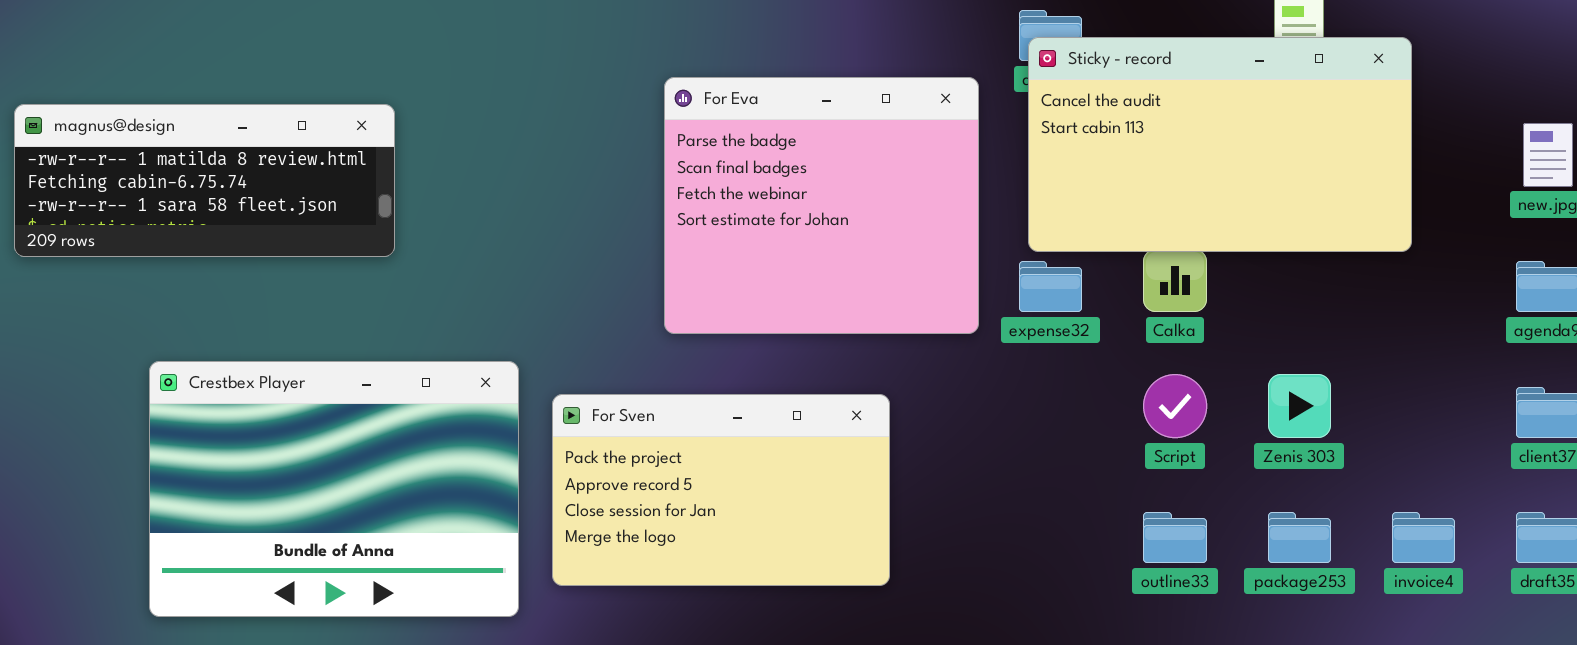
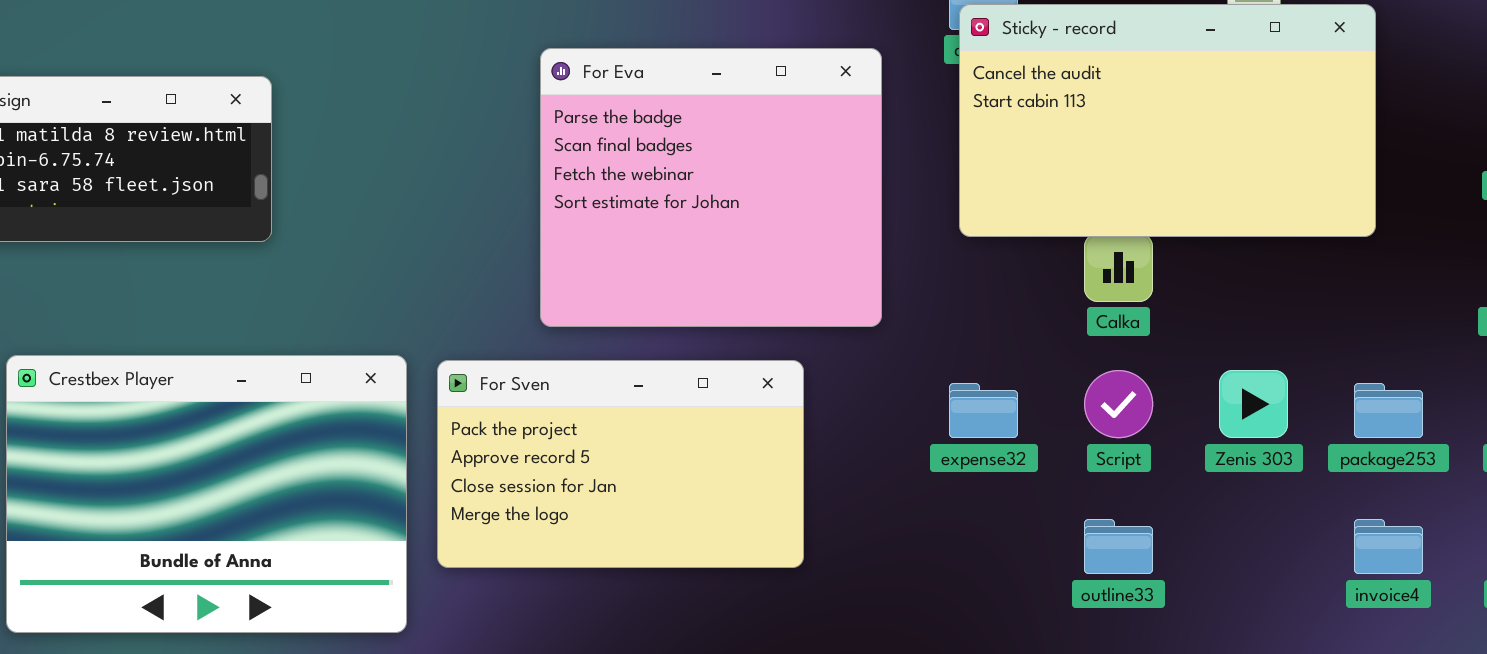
For Eva: [664,77,979,334] -> [540,48,882,327], moved
expense32: [1019,261,1082,312] -> [949,383,1018,438], moved
For Sven: [552,394,890,586] -> [437,360,804,568], moved
package253: [1268,512,1331,563] -> [1354,383,1423,438], moved

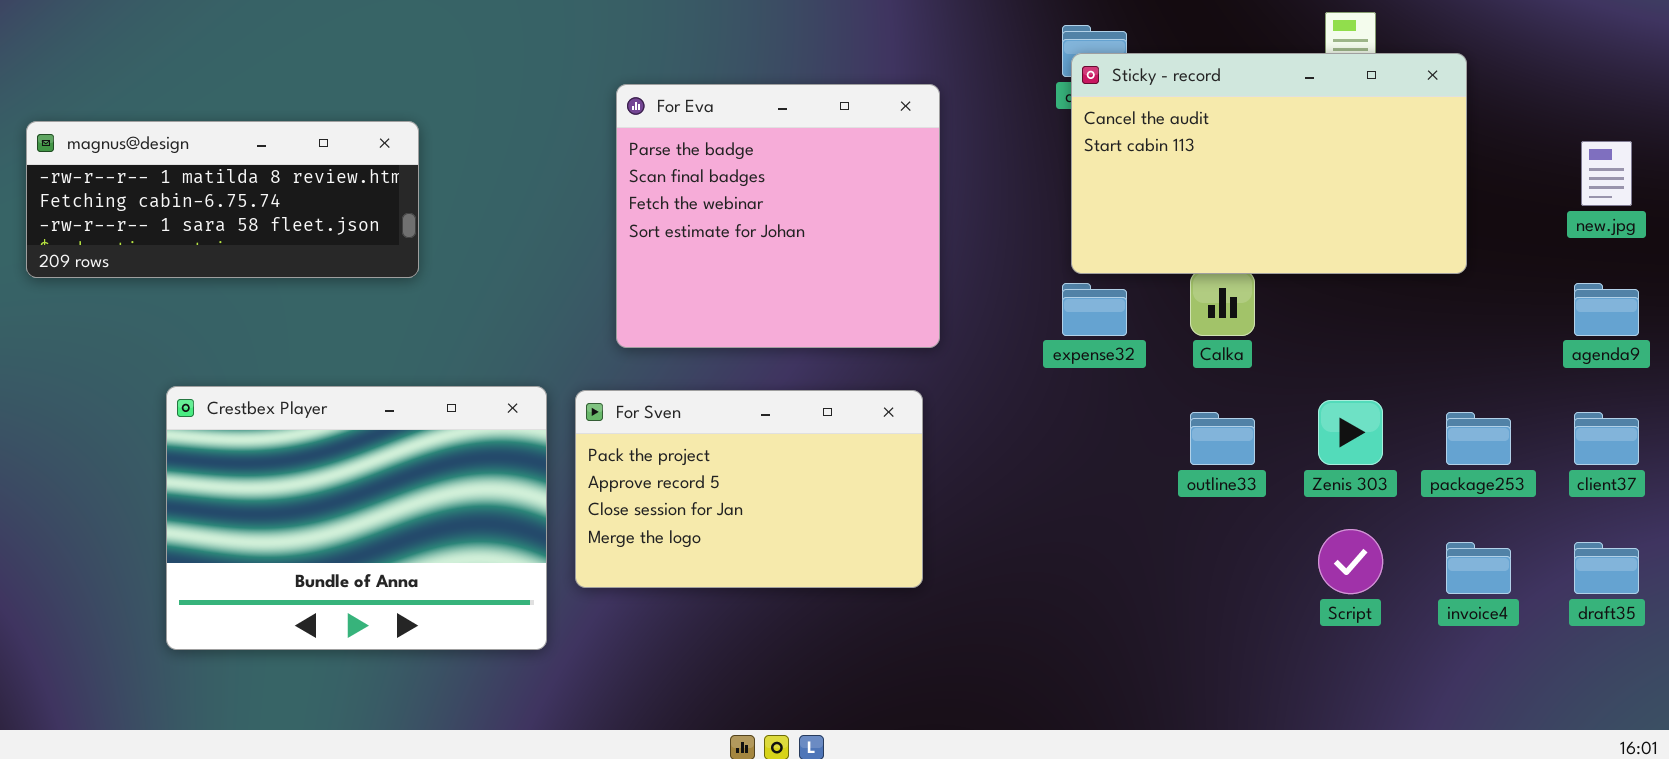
For Eva: [540,48,882,327] -> [616,84,940,348], moved
Script: [1084,370,1153,438] -> [1318,529,1383,594], moved
expense32: [949,383,1018,438] -> [1062,283,1127,336], moved
outline33: [1084,519,1153,574] -> [1190,412,1255,465], moved

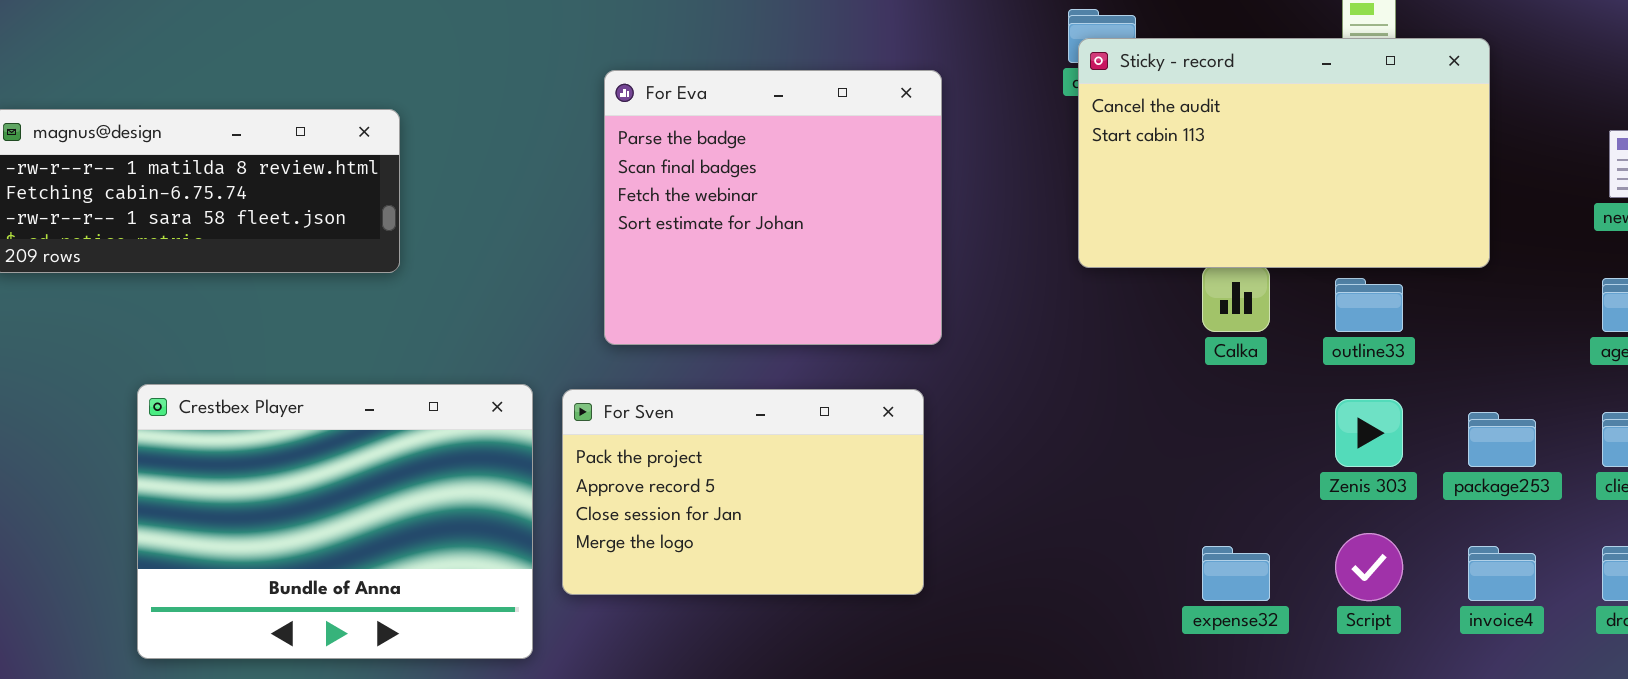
expense32: [1062,283,1127,336] -> [1202,546,1270,601], moved
outline33: [1190,412,1255,465] -> [1335,278,1403,332], moved

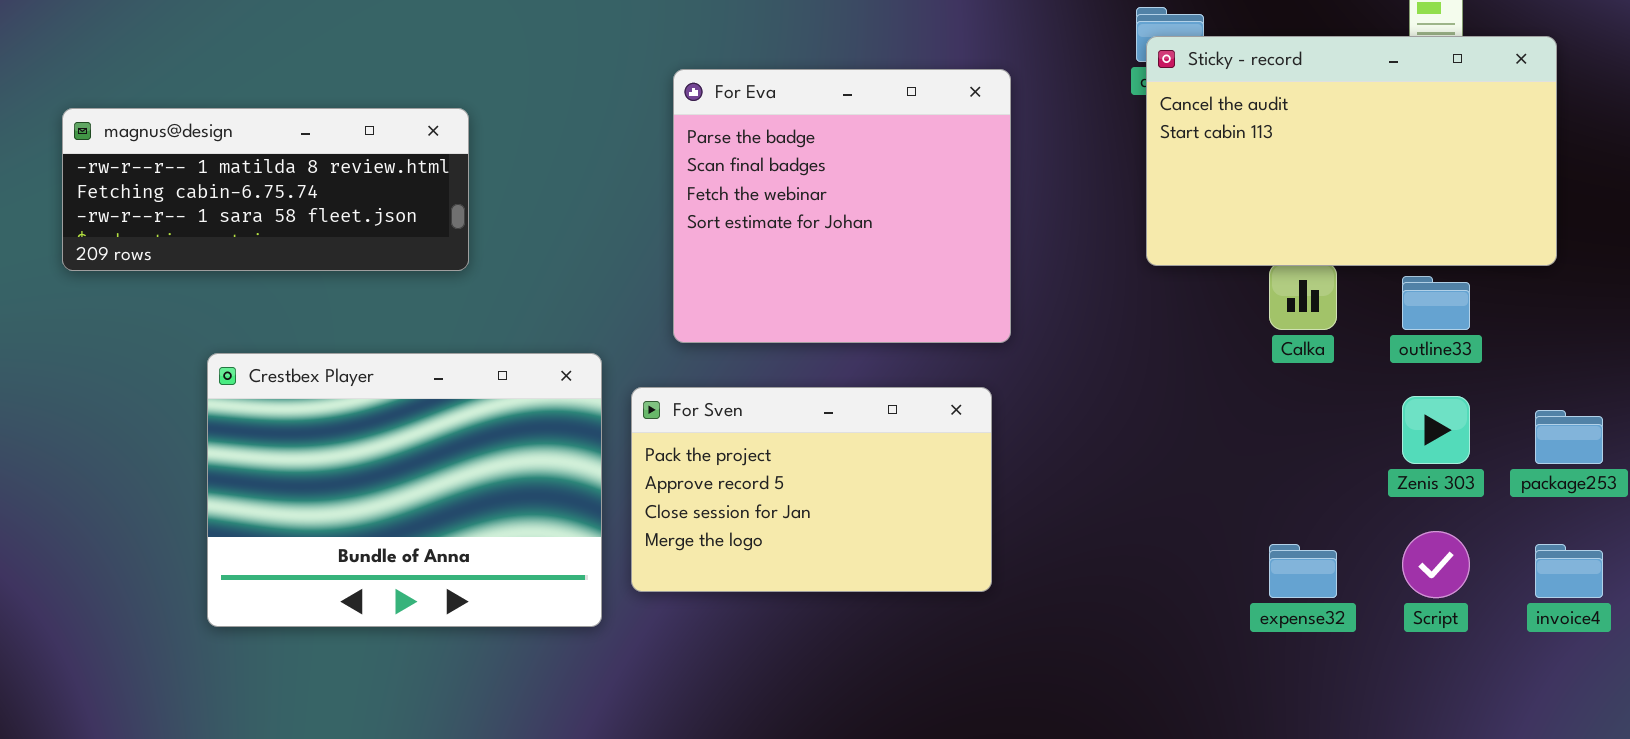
Crestbex Player: [137,384,533,659] -> [207,353,602,627], moved

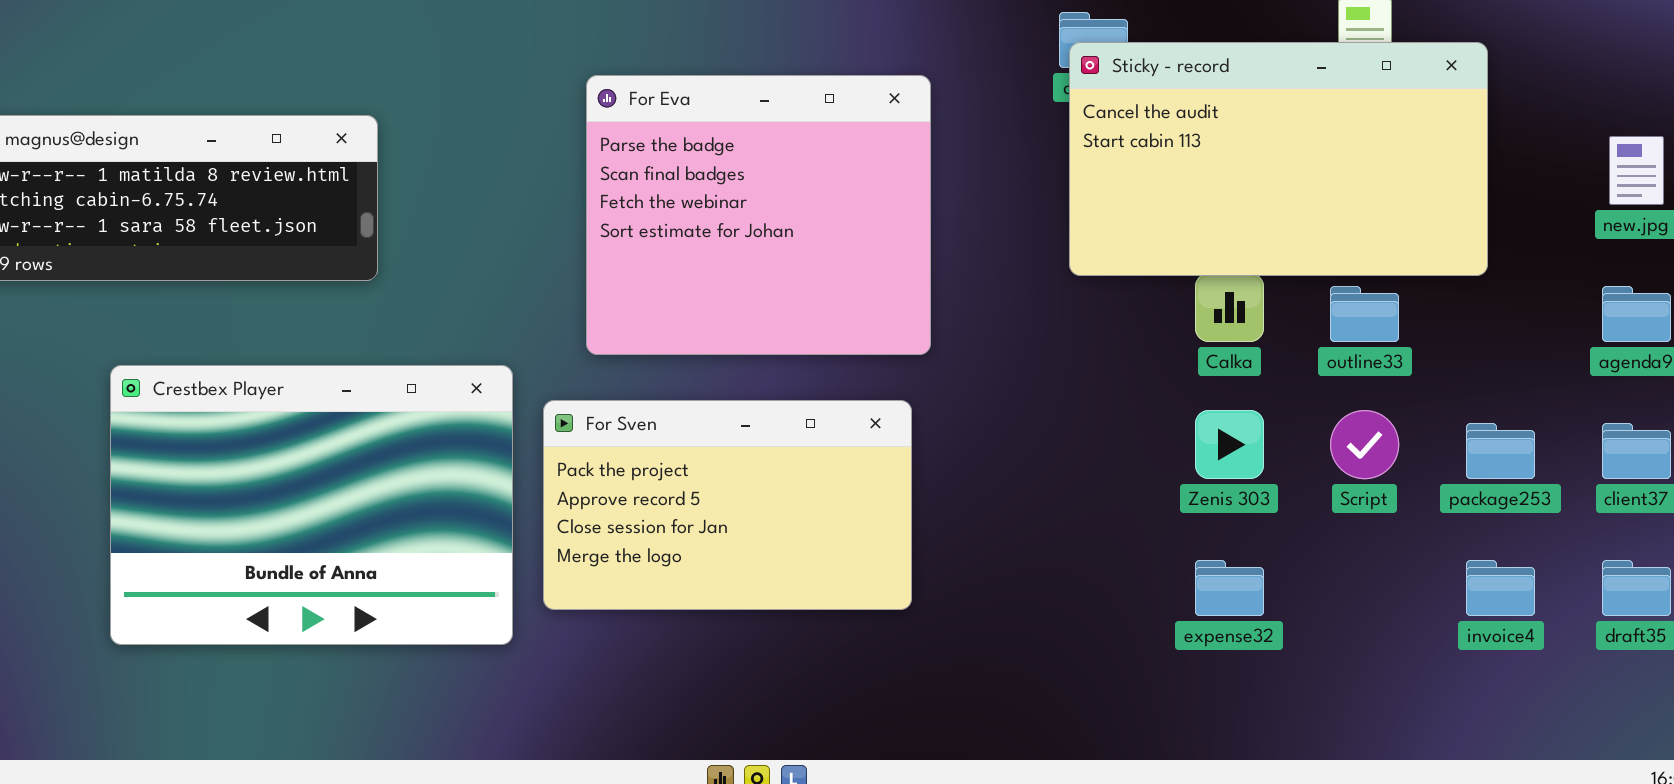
Zenis 303: [1402,396,1470,464] -> [1195,410,1264,479], moved
Script: [1402,531,1470,598] -> [1330,410,1399,479], moved

